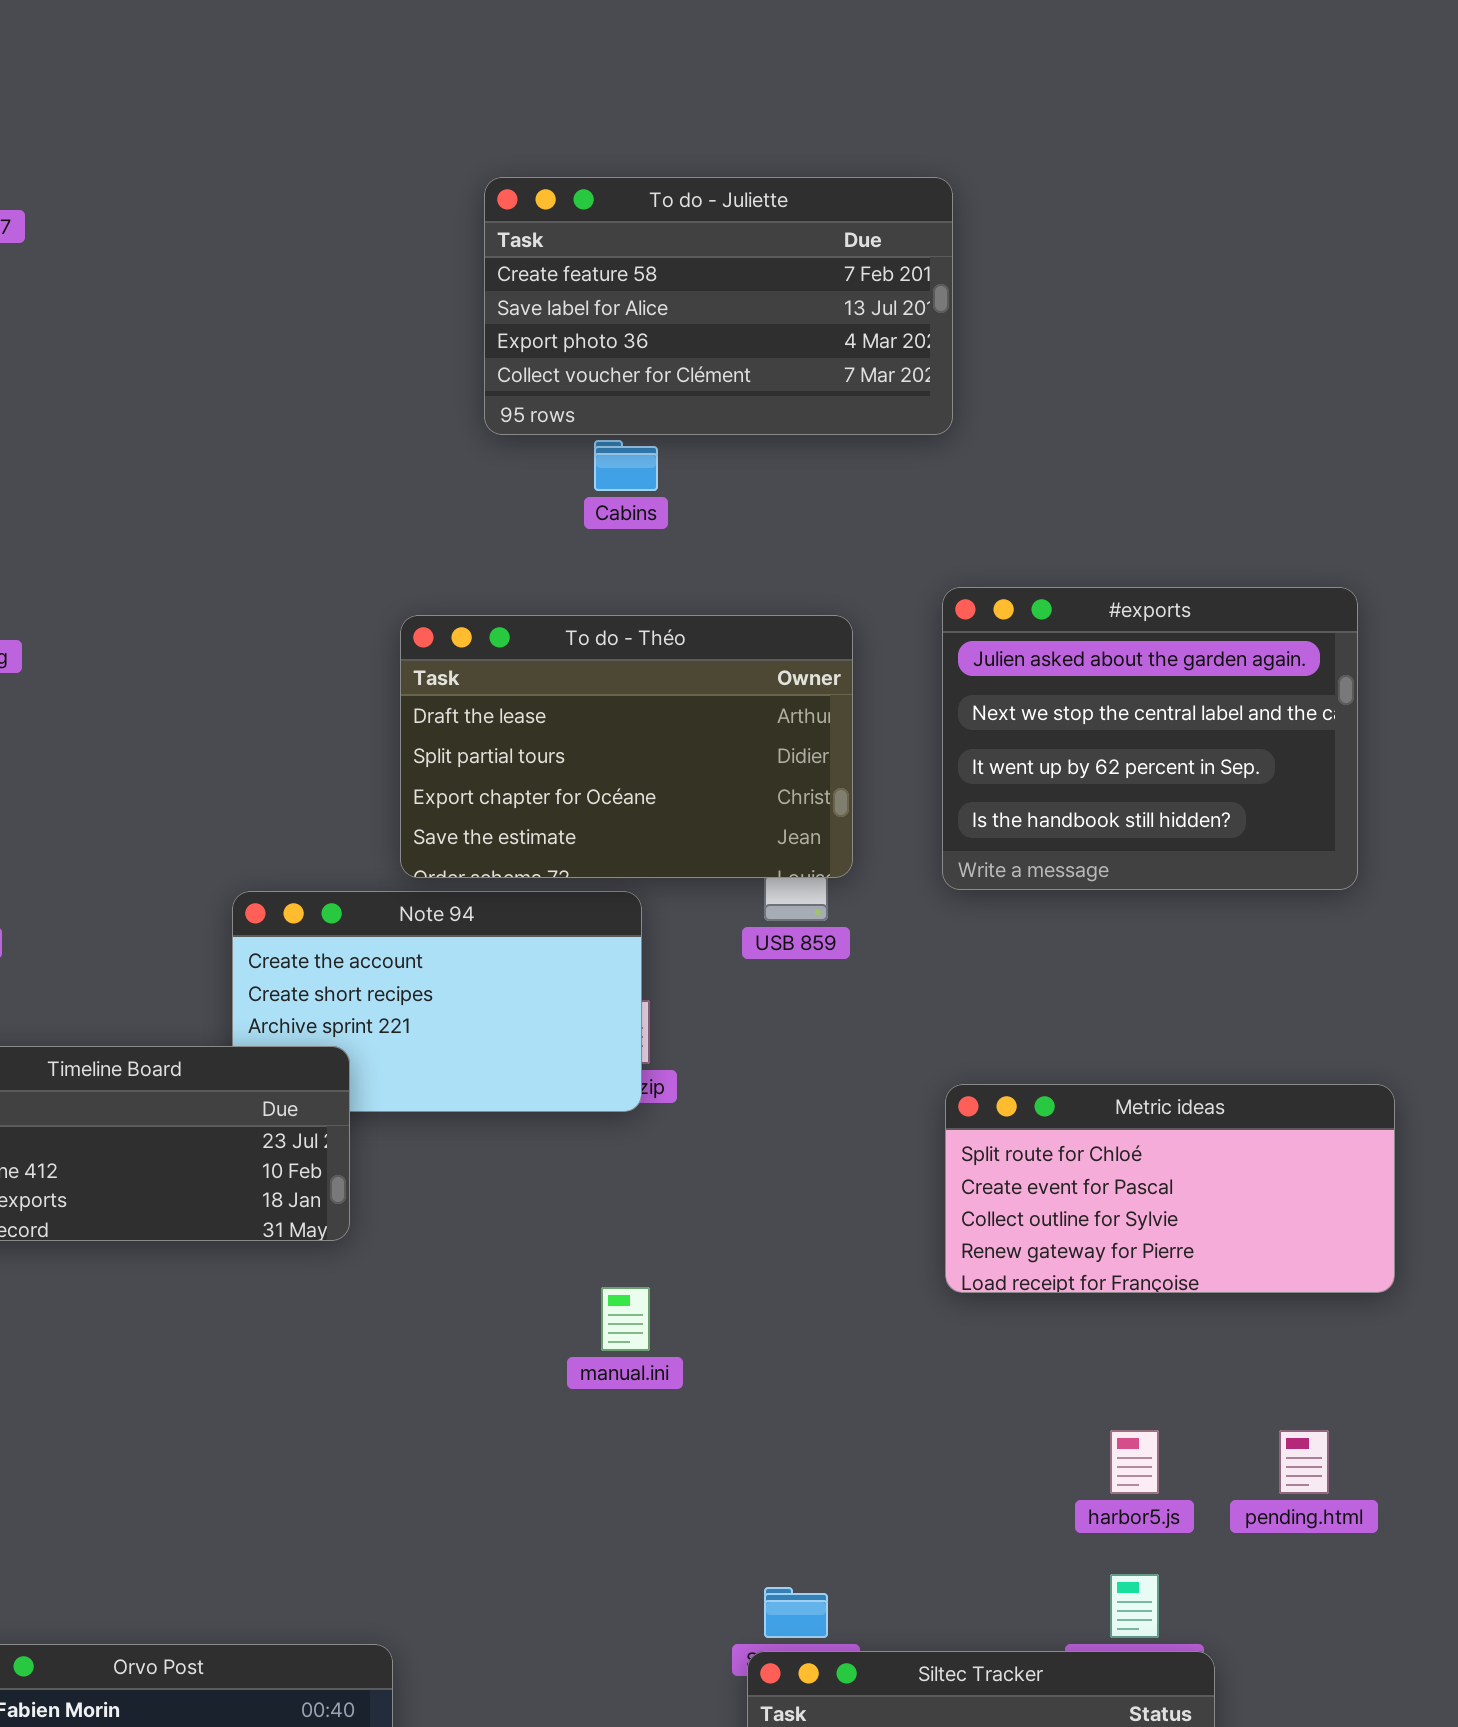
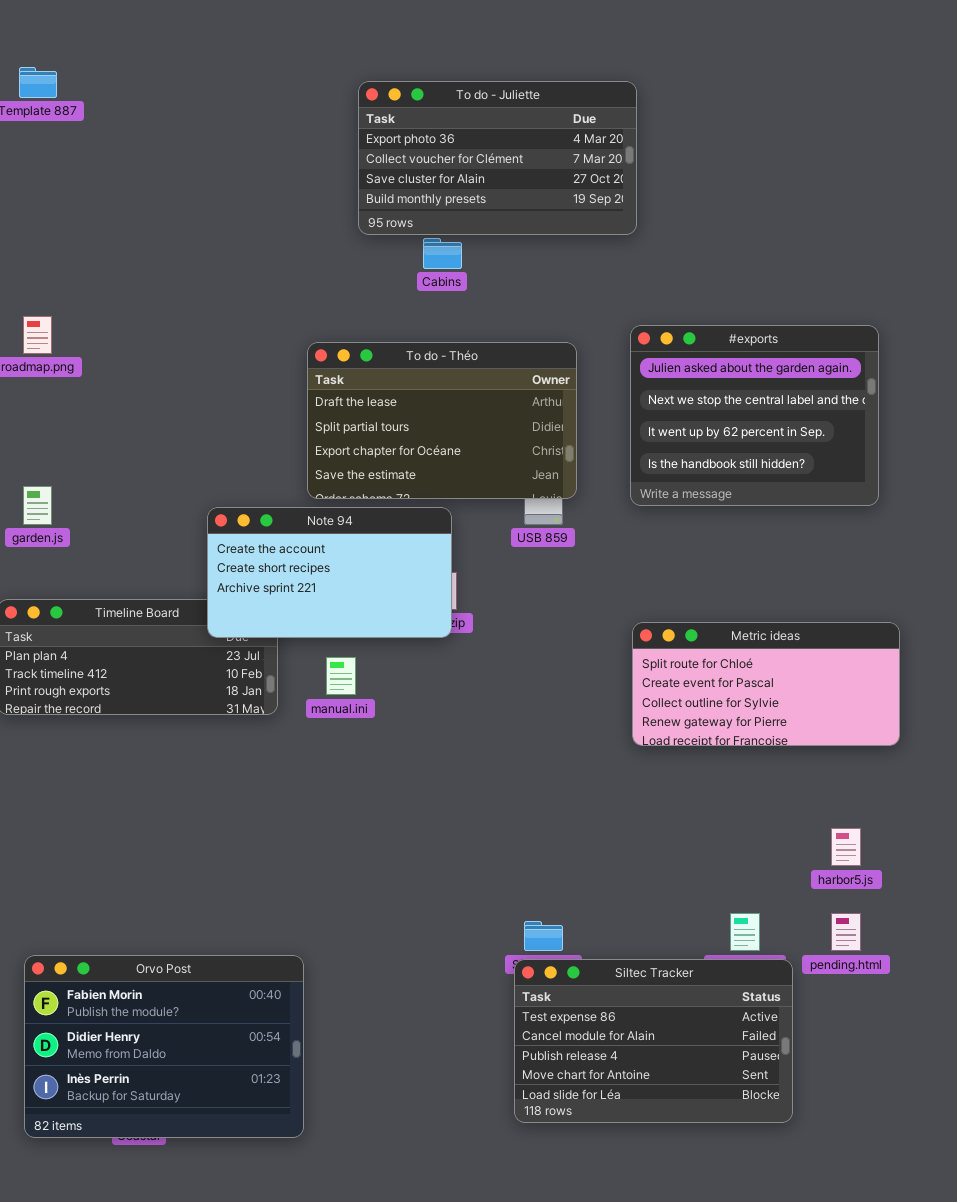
To do - Juliette: [484,177,953,435] -> [358,81,637,235], scrolled down 2 rows
Note 94: [232,891,642,1112] -> [207,507,452,638], raised
manual.ini: [601,1287,650,1351] -> [326,657,356,695], moved
harbor5.js: [1110,1430,1159,1494] -> [831,828,861,866], moved
pending.html: [1279,1430,1329,1494] -> [831,913,861,951], moved

